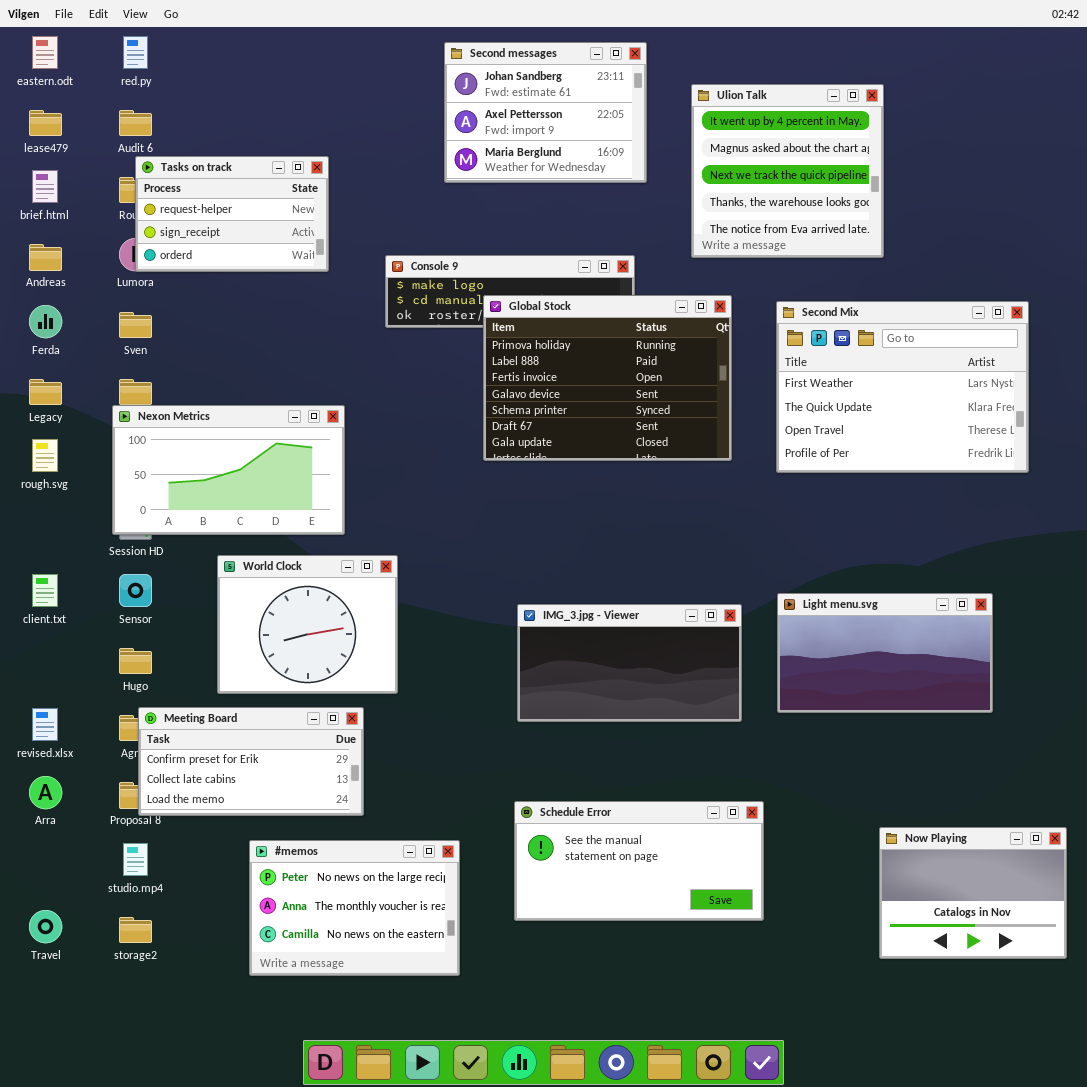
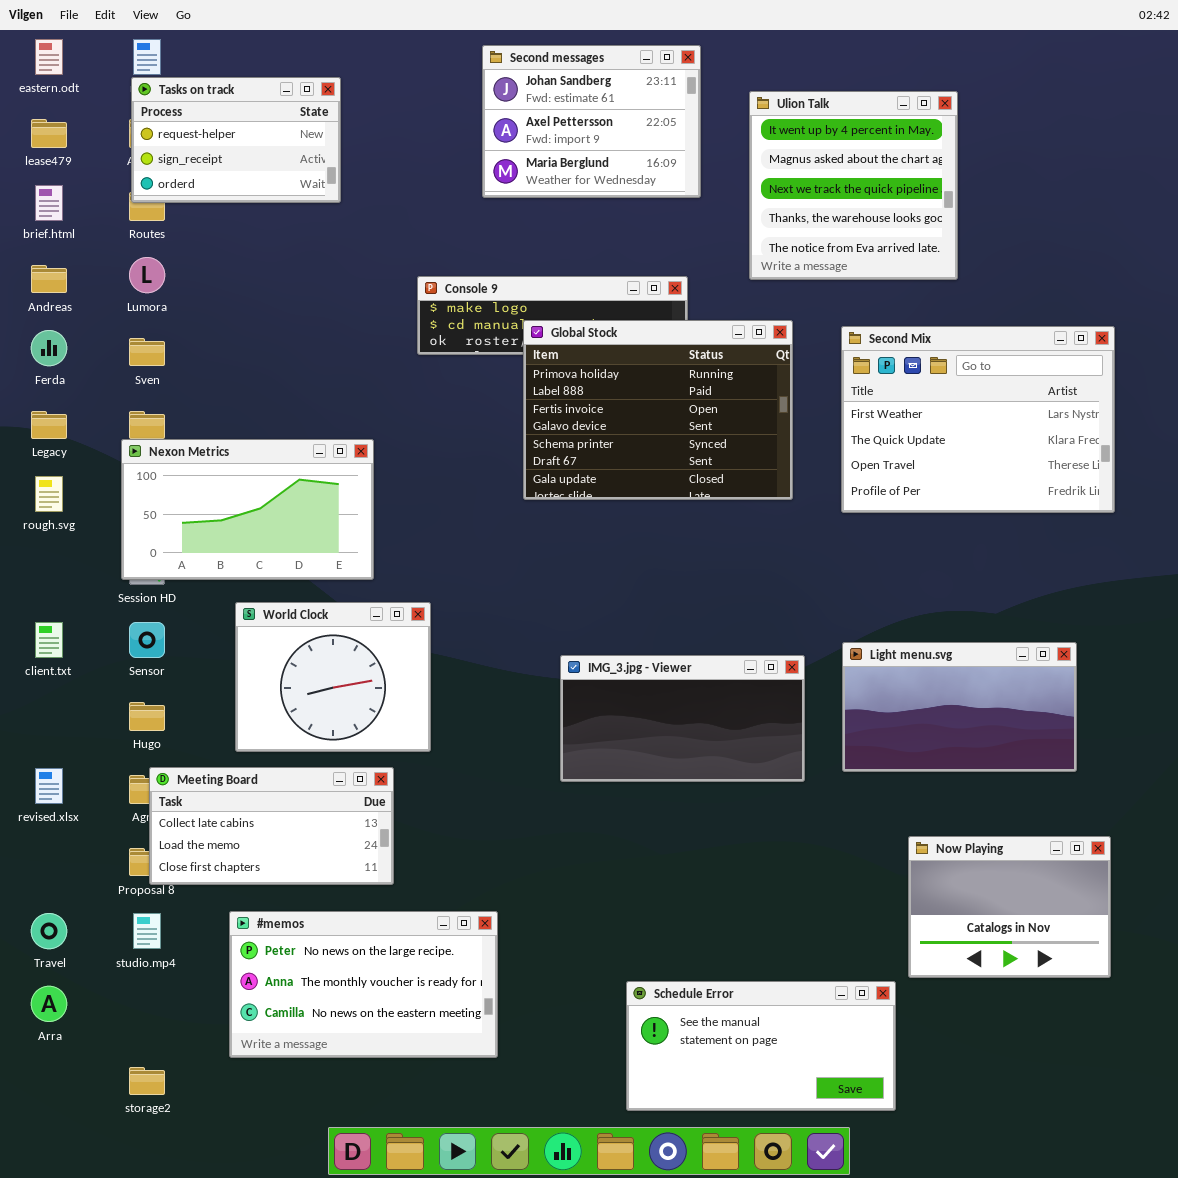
Tasks on track: [135,156,329,272] -> [131,77,341,203], moved
Meeting Board: [138,707,364,816] -> [149,767,394,885], scrolled down 1 row
Arra: [29,776,62,809] -> [31,986,67,1022], moved
Schedule Error: [514,801,764,921] -> [626,981,896,1111], moved
Now Playing: [879,827,1067,959] -> [908,836,1111,978], moved
#memos: [249,840,460,976] -> [229,911,498,1058], resized
Travel: [29,910,62,943] -> [31,913,67,949], moved
storage2: [119,917,152,943] -> [129,1067,165,1095], moved

